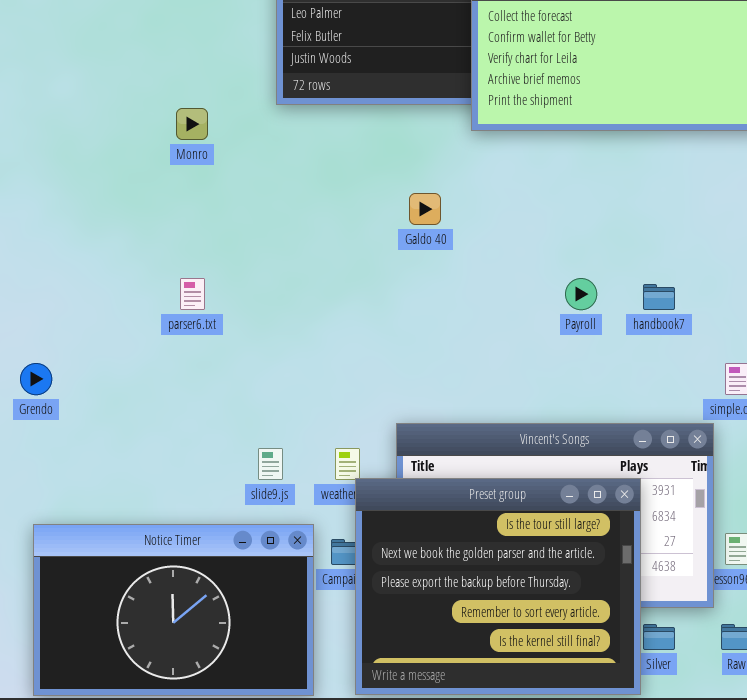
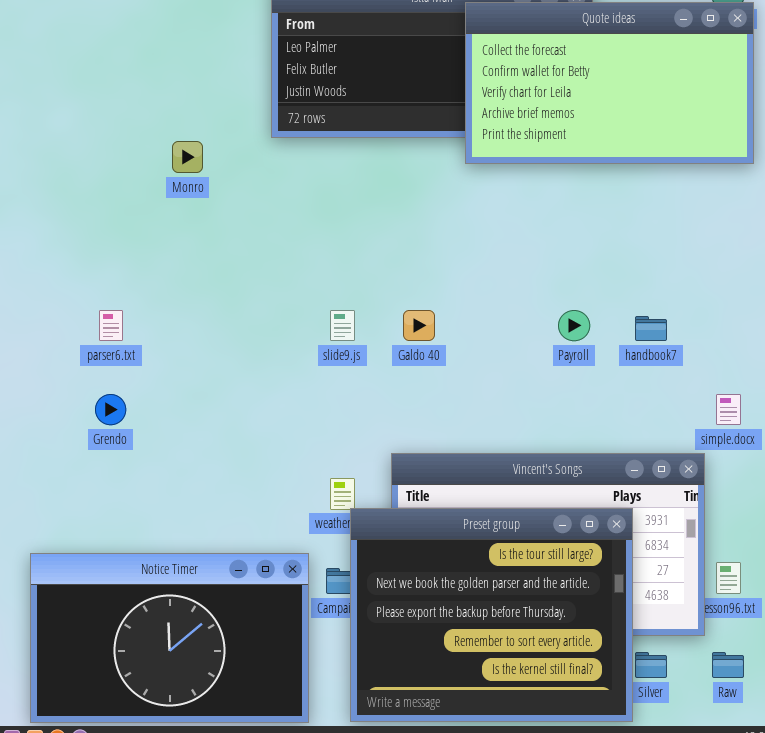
Galdo 40: [409,193,441,225] -> [403,310,435,341], moved
parser6.txt: [180,278,205,310] -> [99,310,123,341], moved
Grendo: [20,363,52,395] -> [95,394,126,425], moved
slide9.js: [258,448,283,480] -> [330,310,355,341], moved

